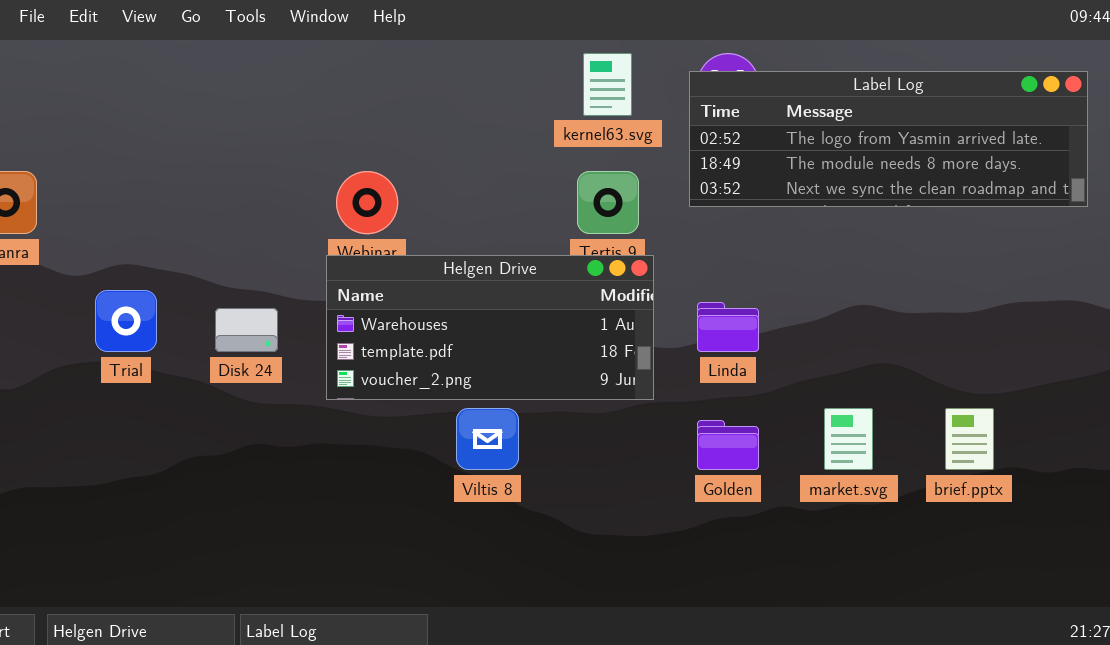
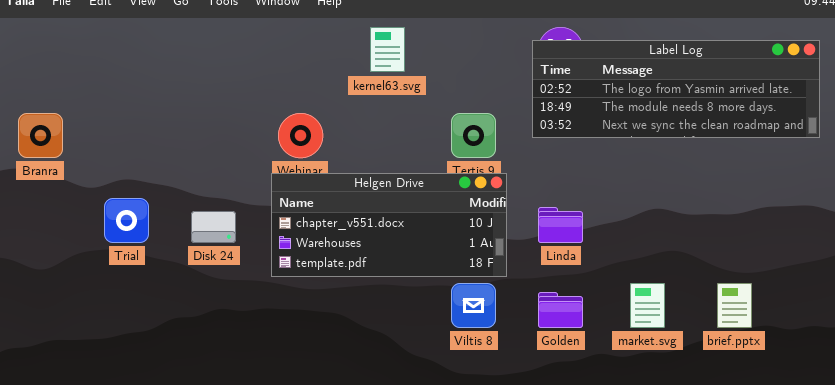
kernel63.svg: [583,53,632,116] -> [370,27,405,72], moved
Helgen Drive: [326,255,654,400] -> [271,173,507,277], scrolled up 1 row
Viltis 8: [456,408,519,470] -> [451,283,496,328], moved

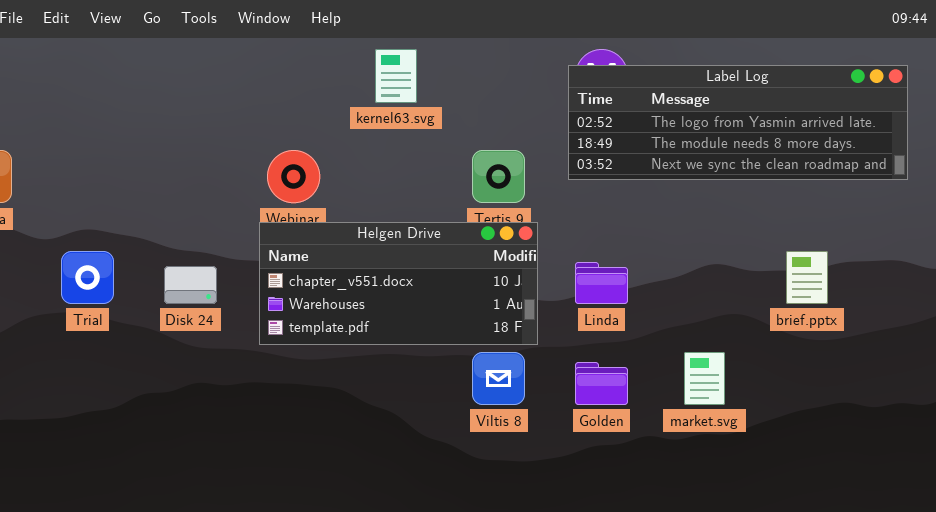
brief.pptx: [717,283,752,328] -> [786,251,828,304], moved

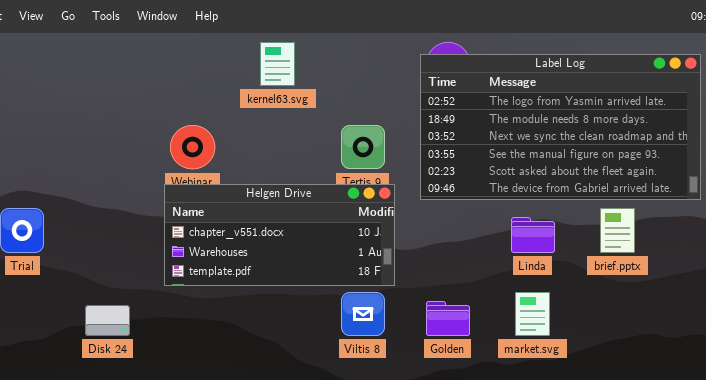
Label Log: [568,65,908,180] -> [420,54,701,200], resized
Linda: [575,262,628,304] -> [511,217,555,253], moved
Disk 24: [164,266,217,304] -> [85,305,130,336], moved

